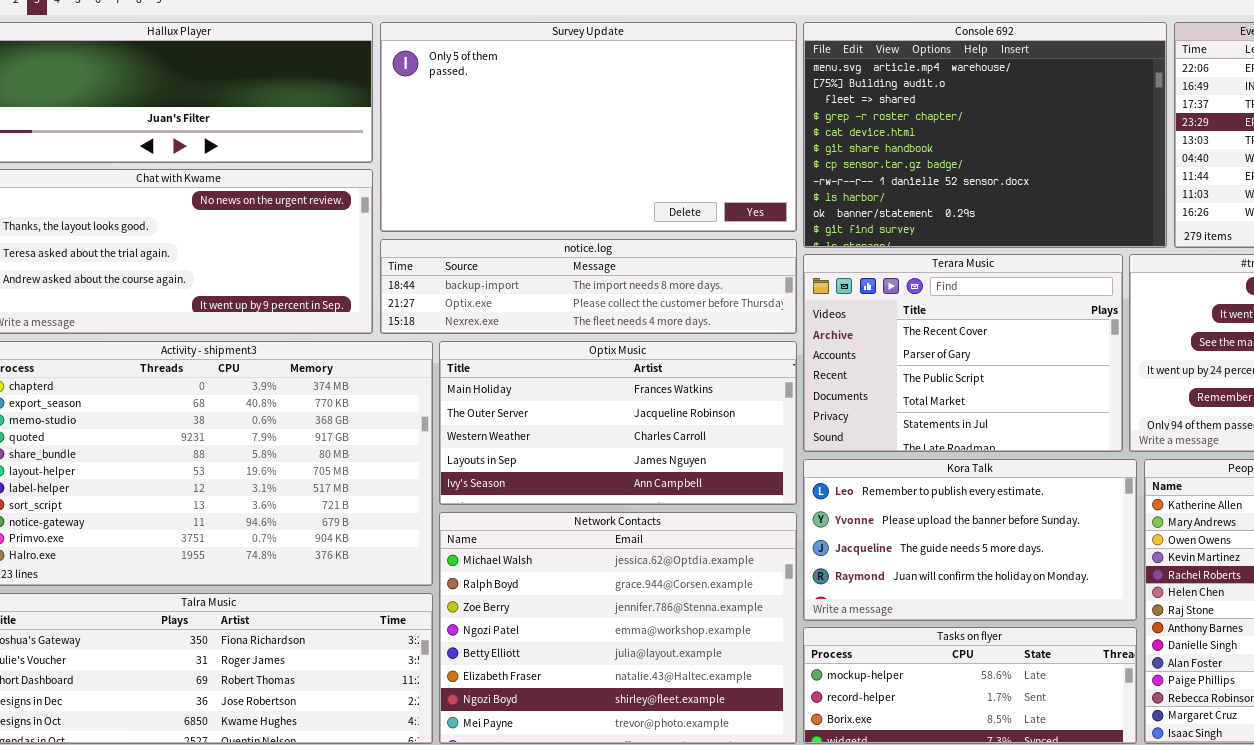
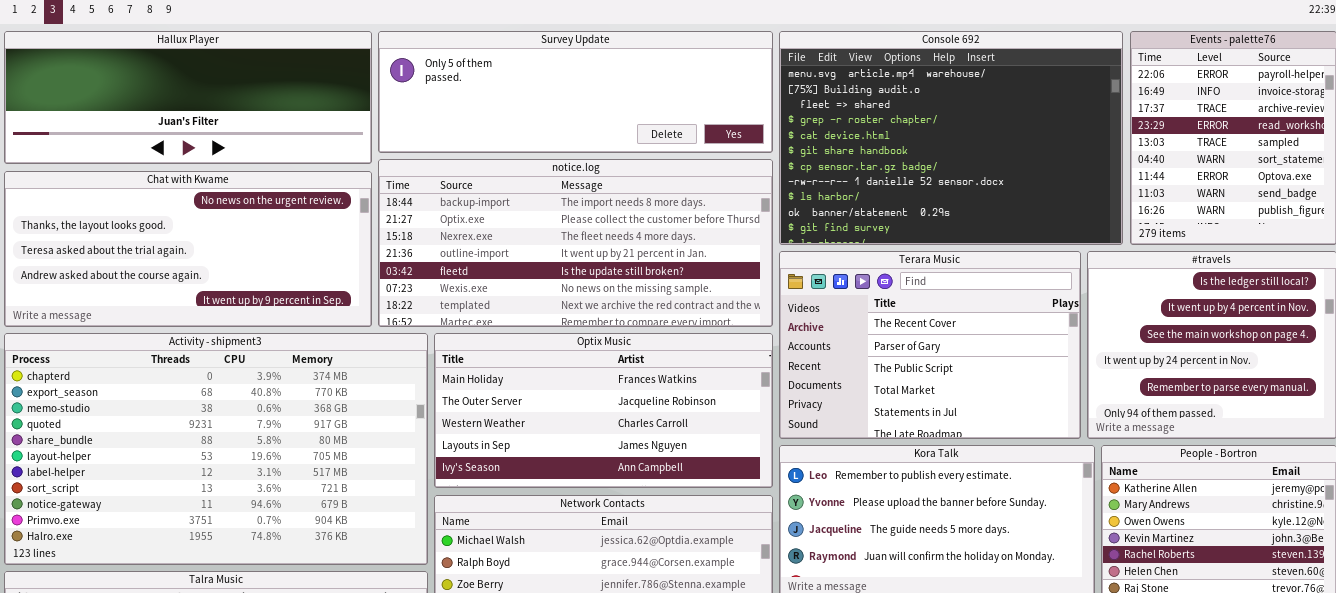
Survey Update: [380,22,797,232] -> [378,31,773,153], resized
notice.log: [380,239,797,334] -> [378,159,773,327], resized

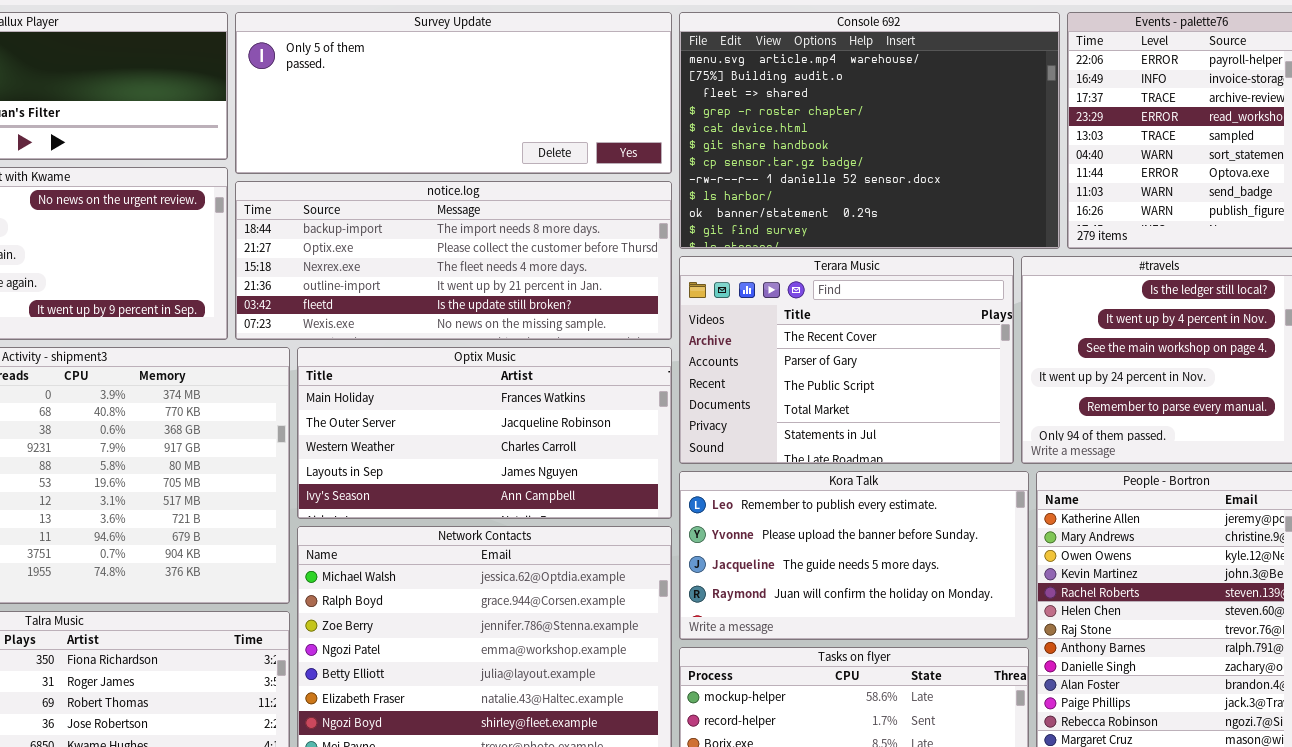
Survey Update: [378,31,773,153] -> [235,12,672,174], resized
notice.log: [378,159,773,327] -> [235,181,672,340], resized

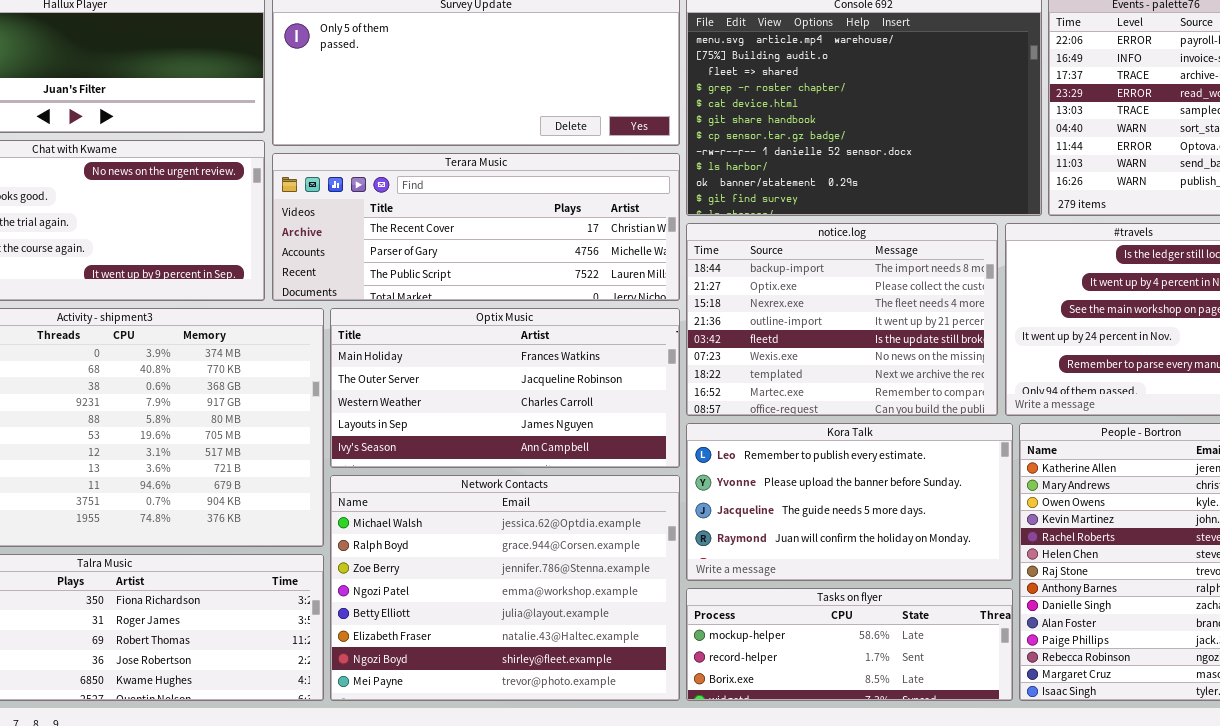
notice.log: [235,181,672,340] -> [686,223,998,416], moved, resized
Terara Music: [679,256,1014,464] -> [272,153,680,301], moved, resized

